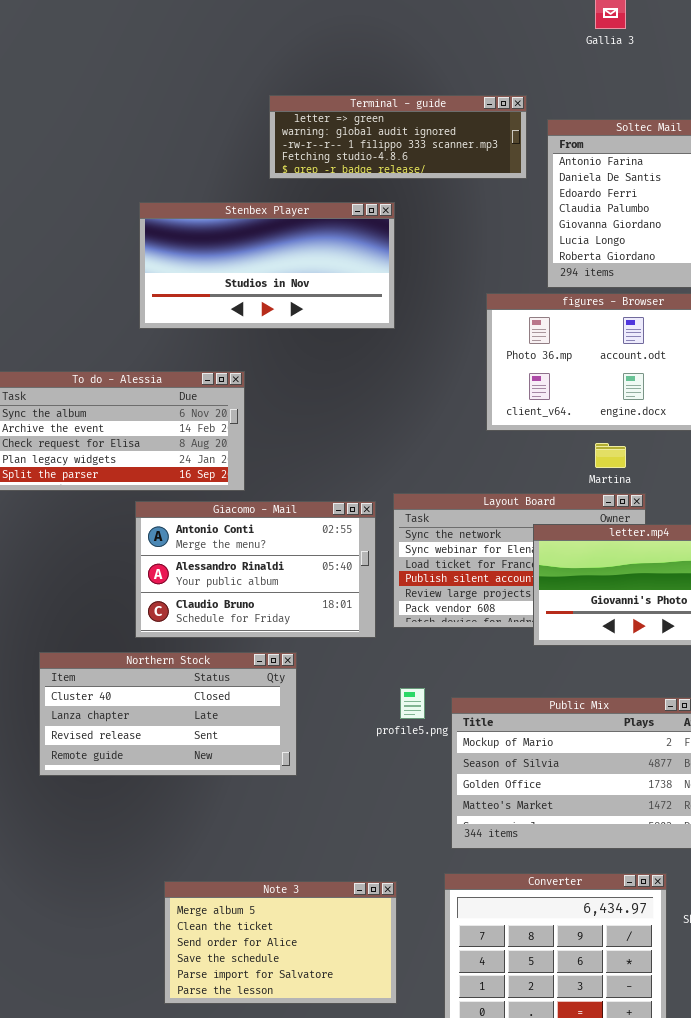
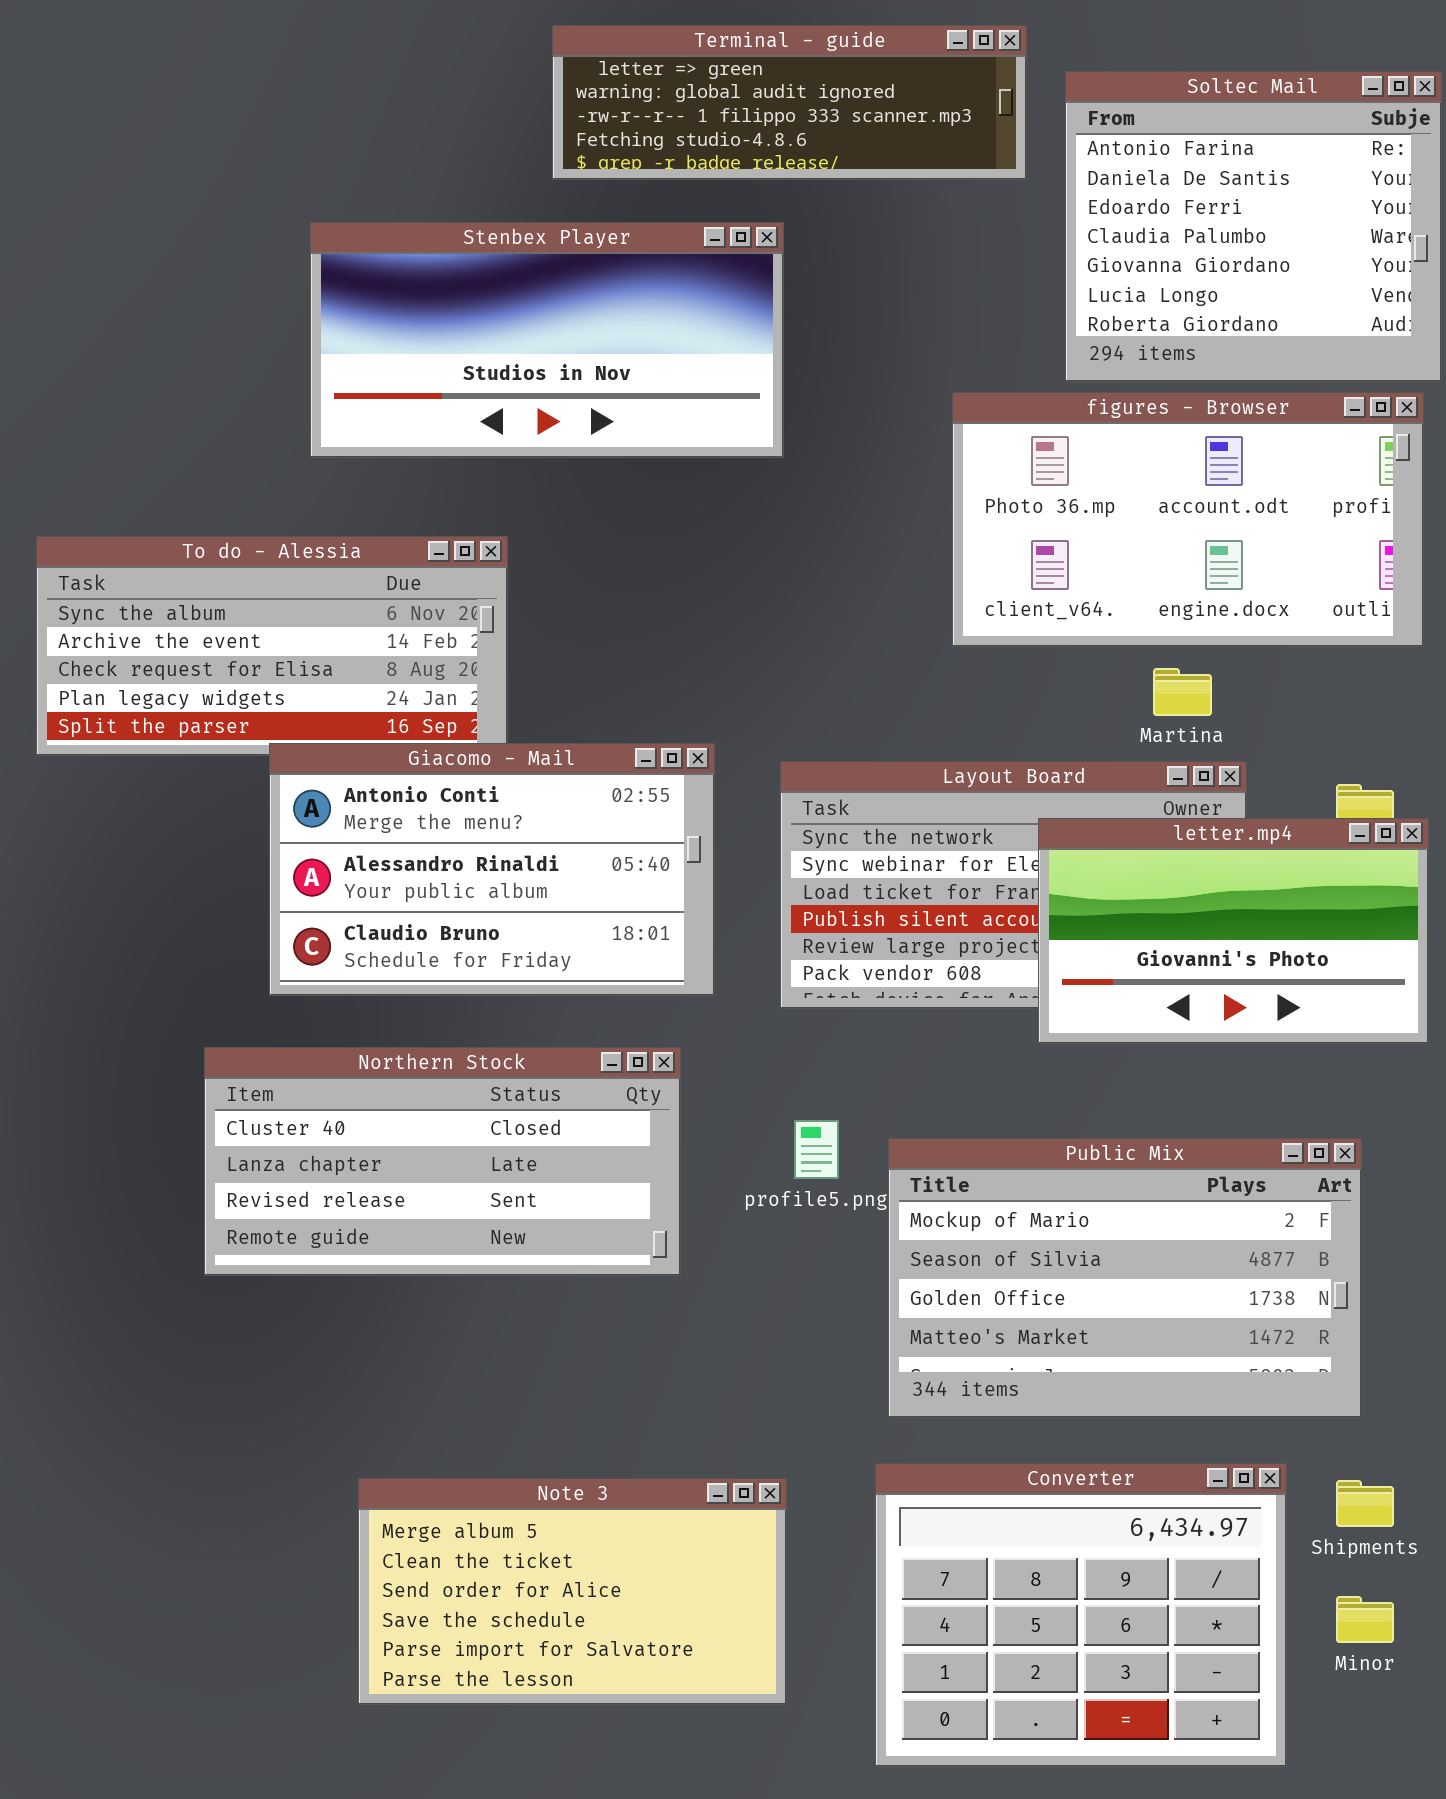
Giacomo - Mail: [135,501,376,638] -> [269,743,715,996], moved
Northern Stock: [39,652,297,776] -> [204,1047,681,1276], moved

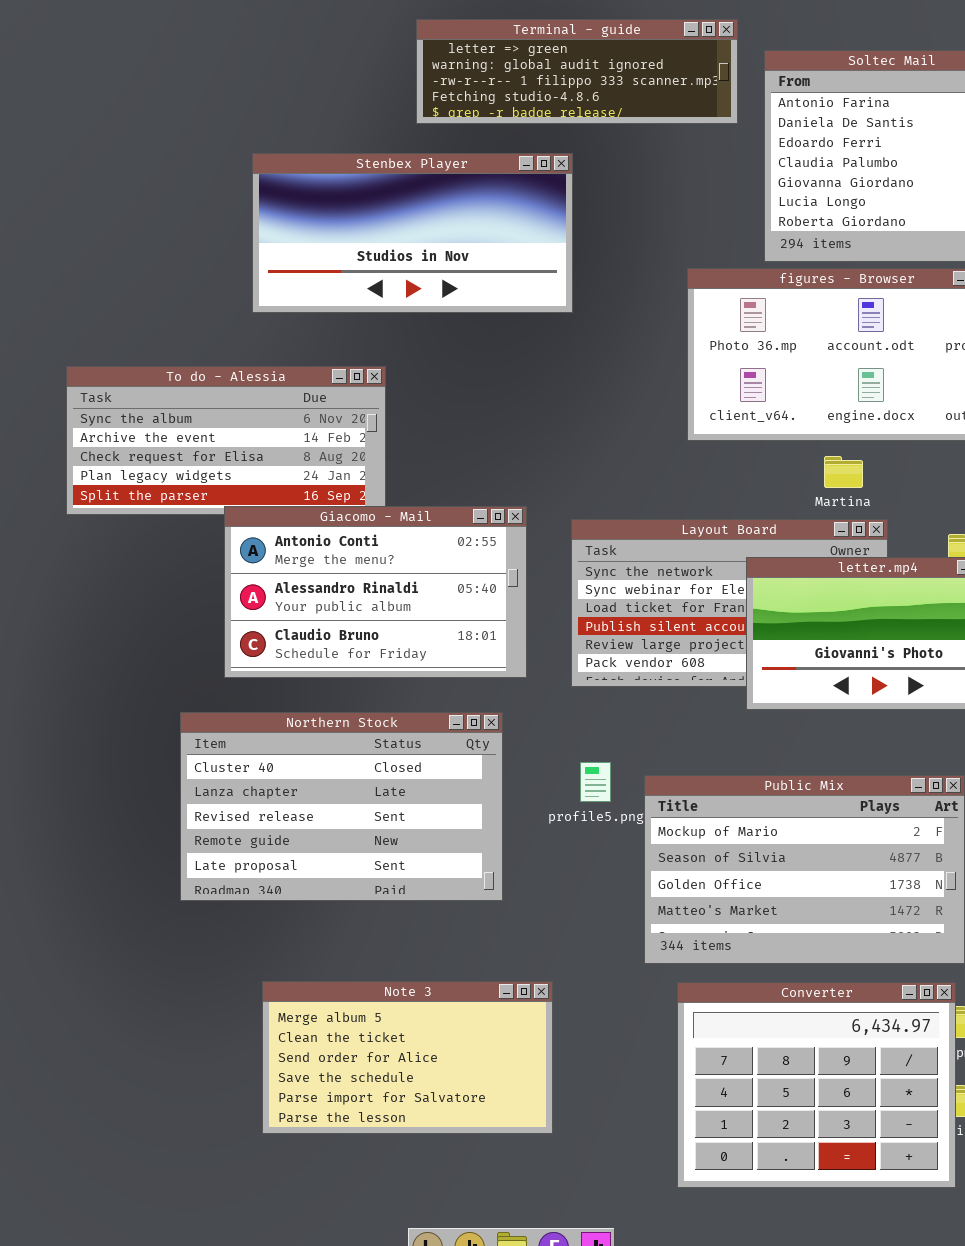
Northern Stock: [204,1047,681,1276] -> [180,712,503,901], resized
Converter: [875,1463,1287,1767] -> [677,982,956,1188], moved
Note 3: [358,1478,787,1705] -> [262,981,553,1134], moved

